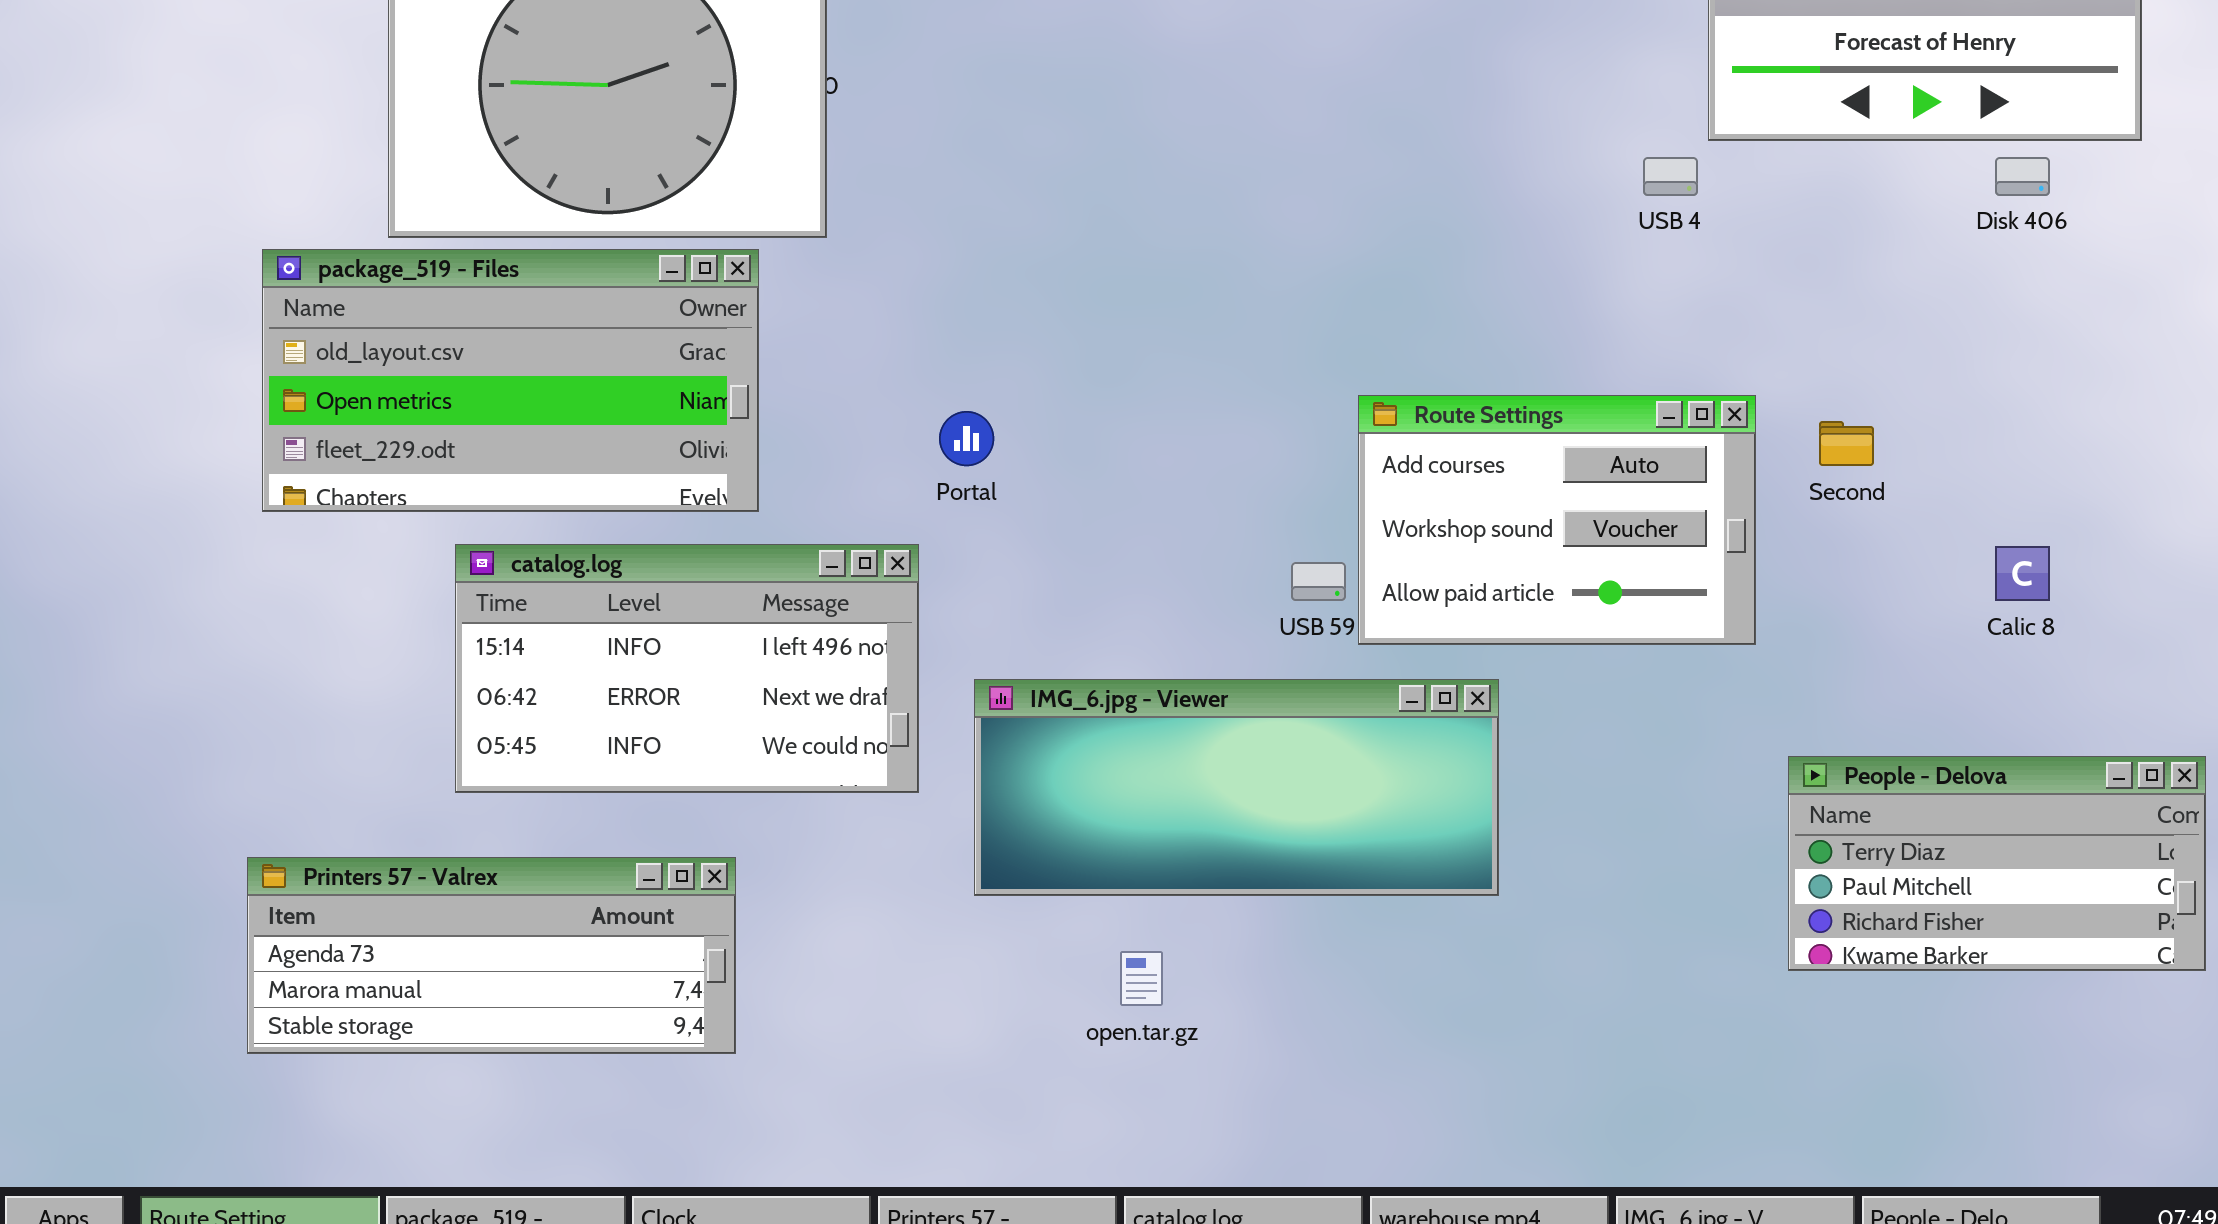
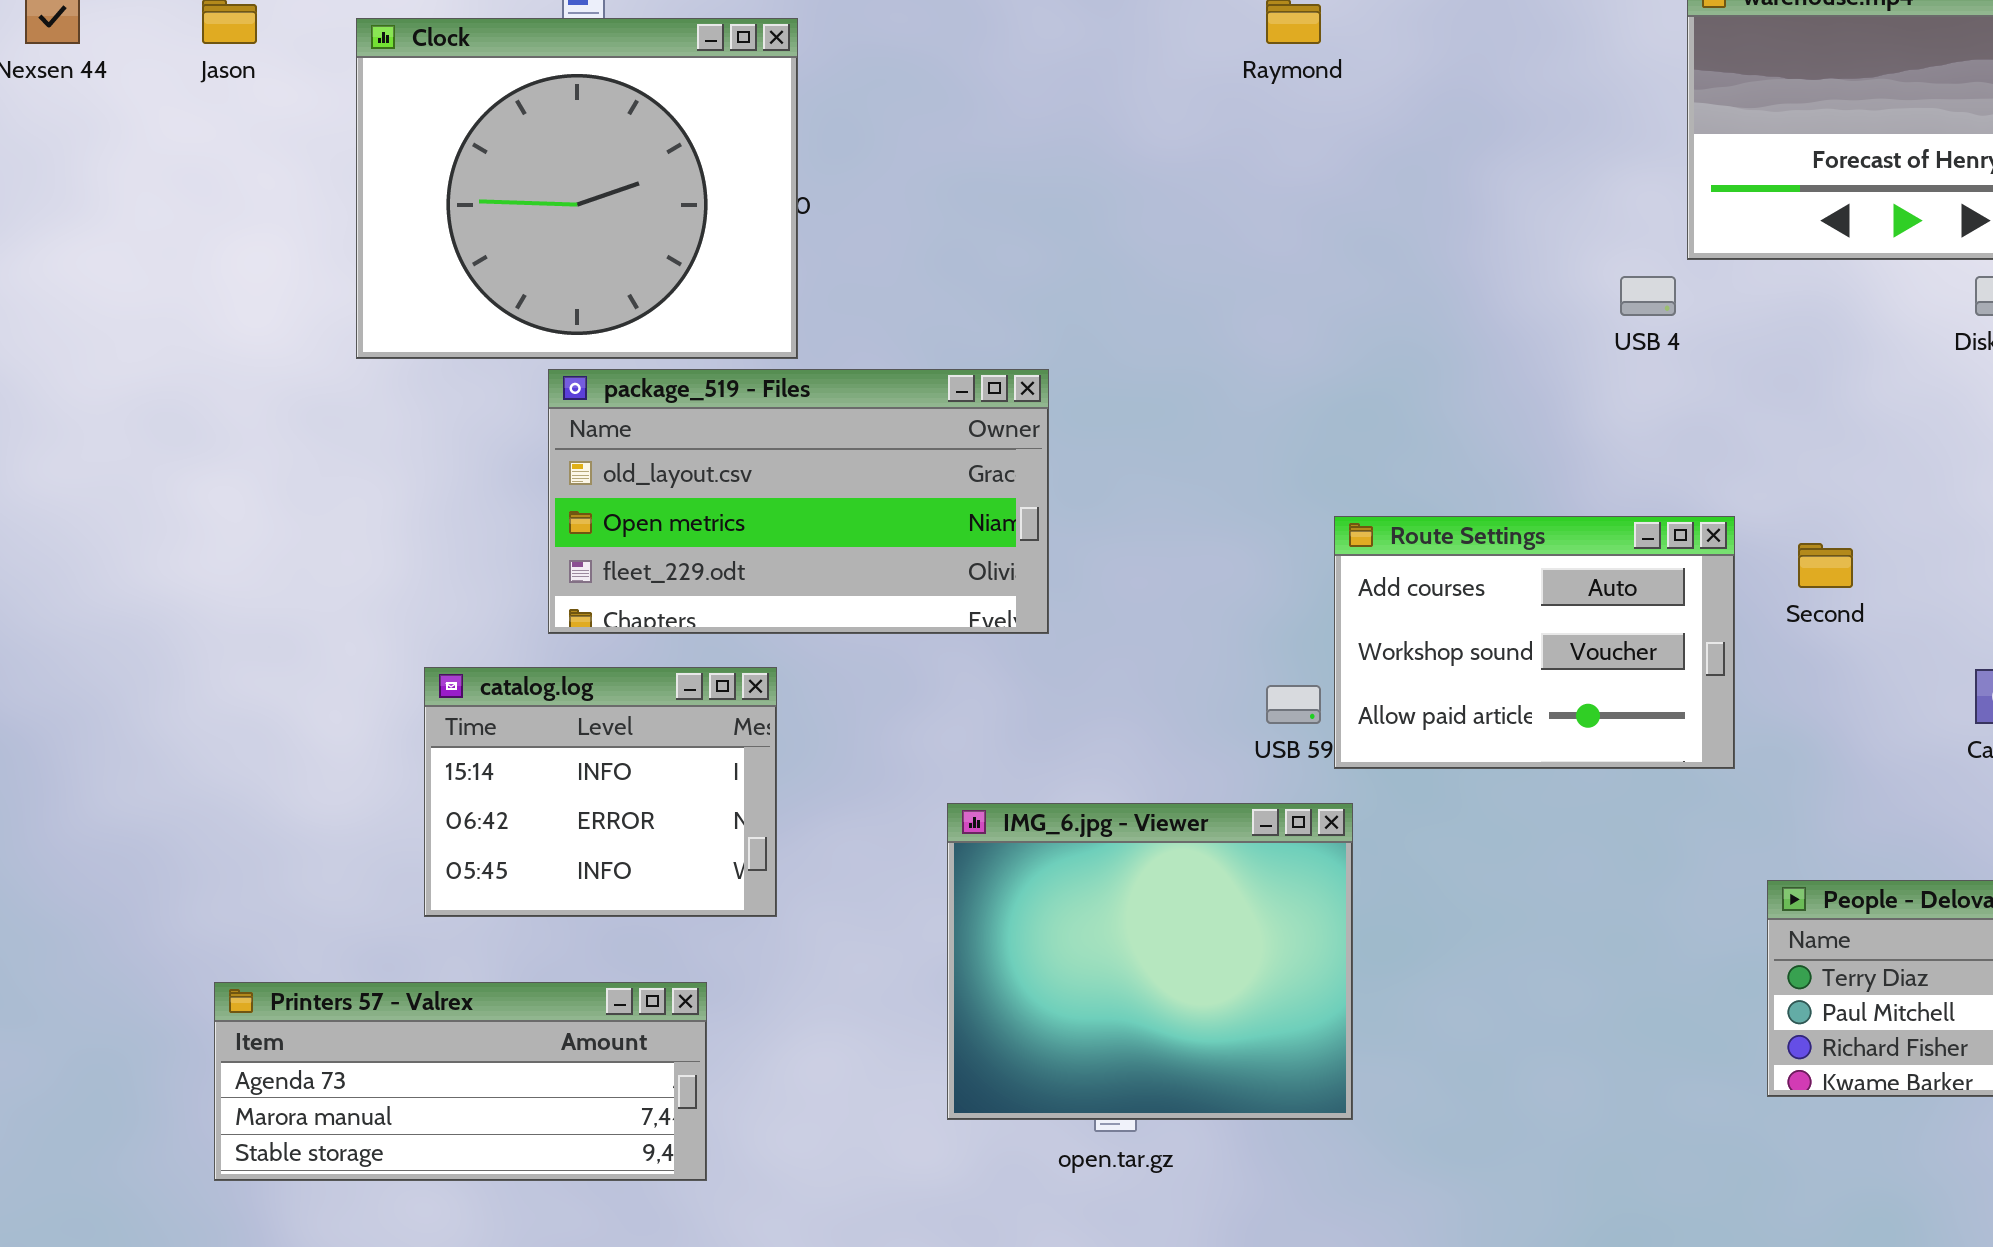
package_519 - Files: [262,249,759,512] -> [548,369,1049,634], moved
catalog.log: [455,544,919,793] -> [424,667,777,917], resized
IMG_6.jpg - Viewer: [974,679,1499,896] -> [947,803,1353,1120], resized

